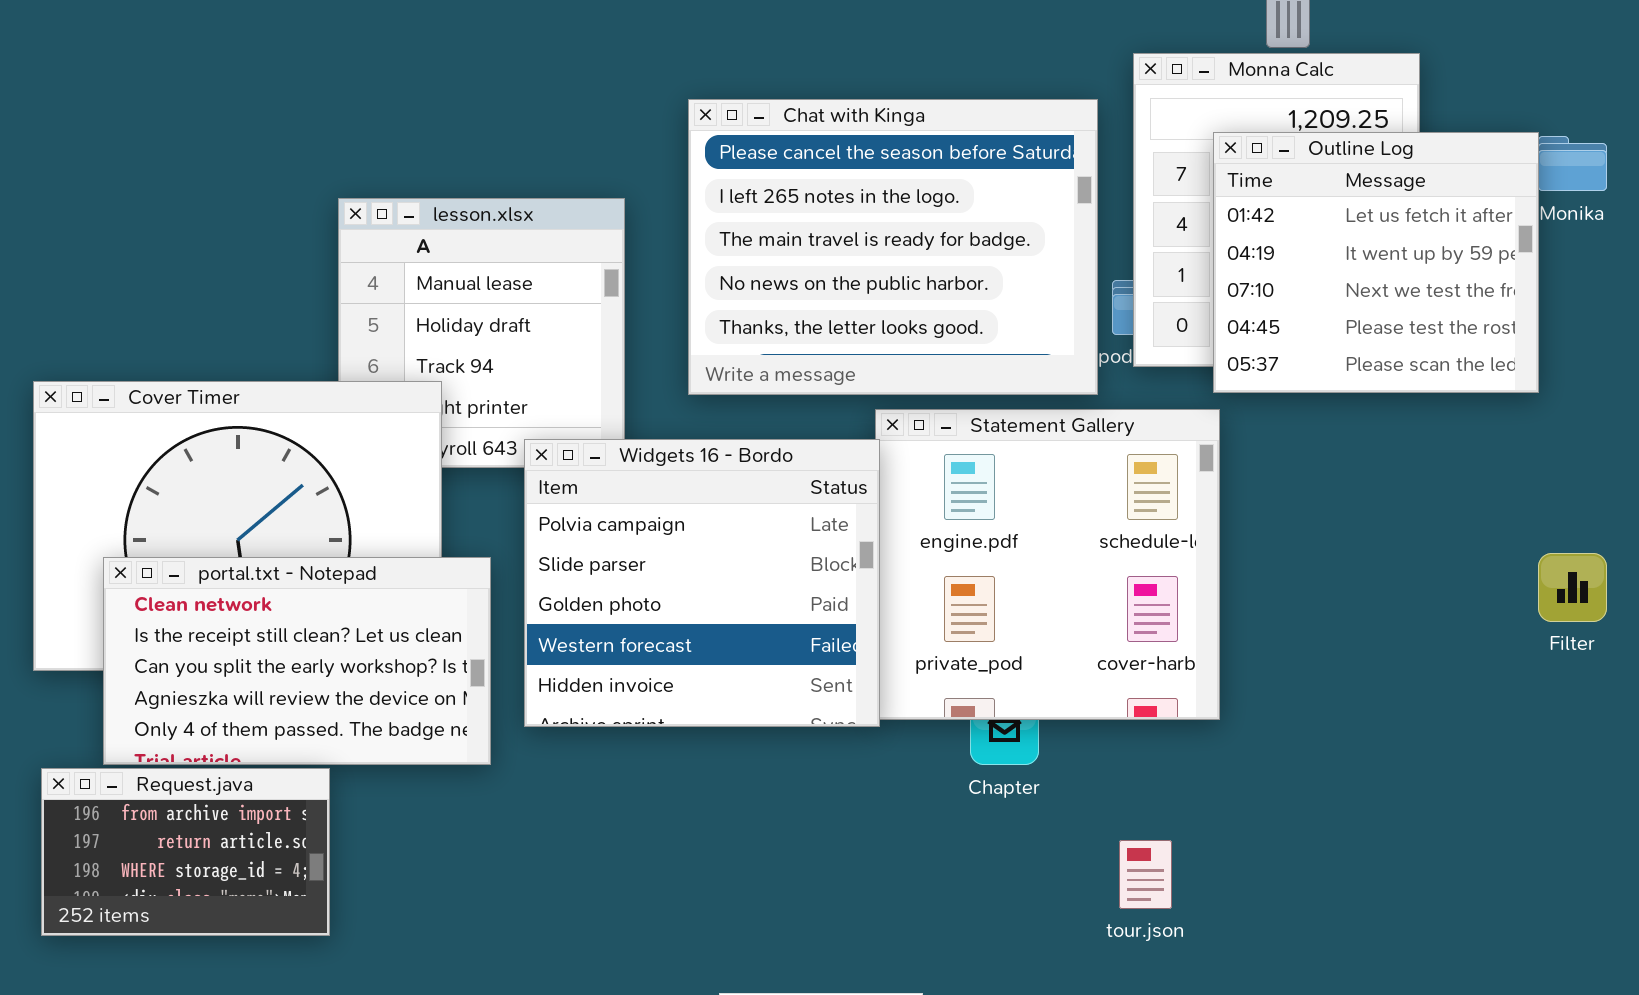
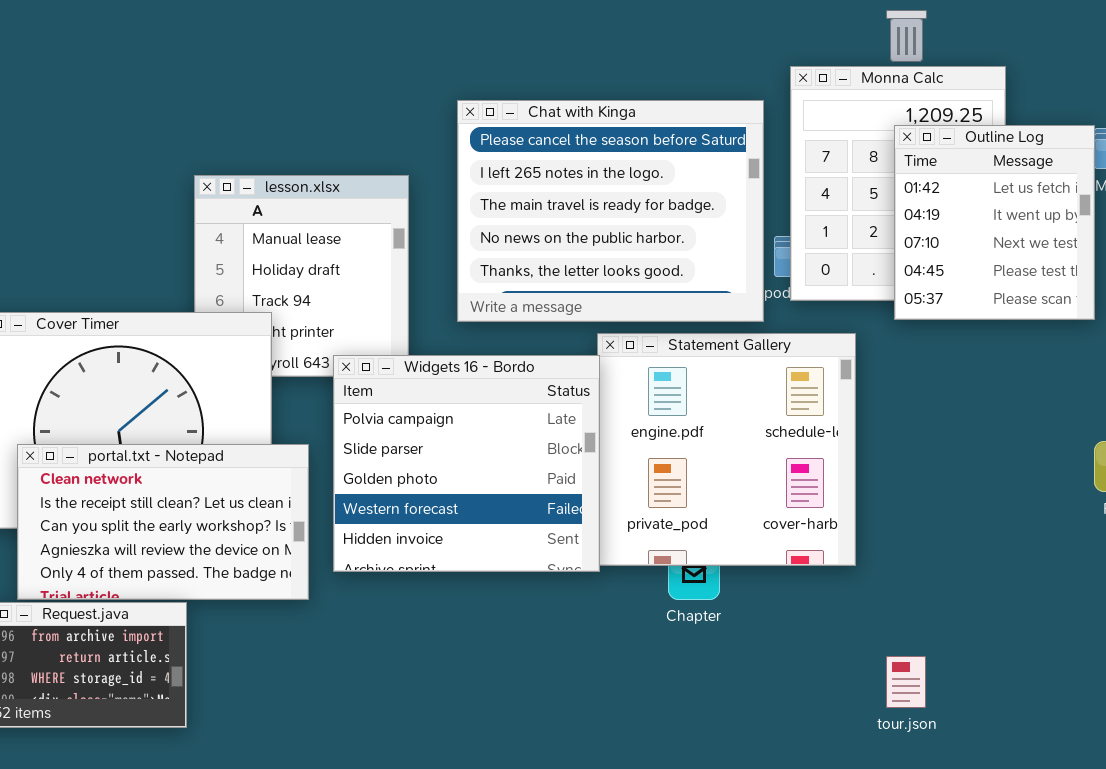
Outline Log: [1213,132,1539,393] -> [894,125,1095,320], resized
tour.json: [1119,840,1172,909] -> [886,656,926,708], moved

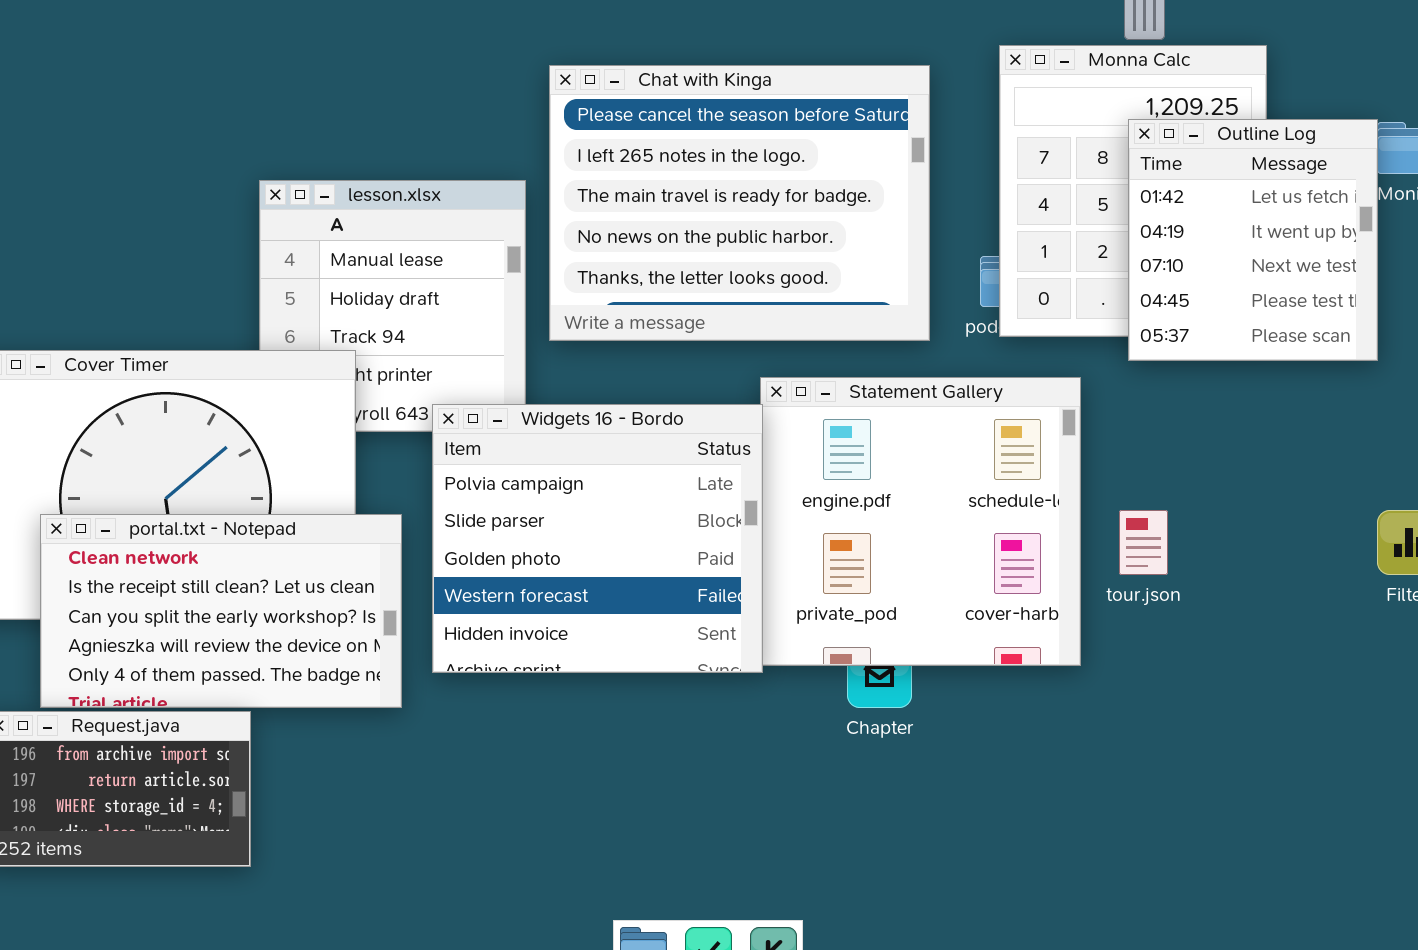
Chat with Kinga: [457,100,764,322] -> [549,65,930,341], moved
tour.json: [886,656,926,708] -> [1119,510,1168,575], moved

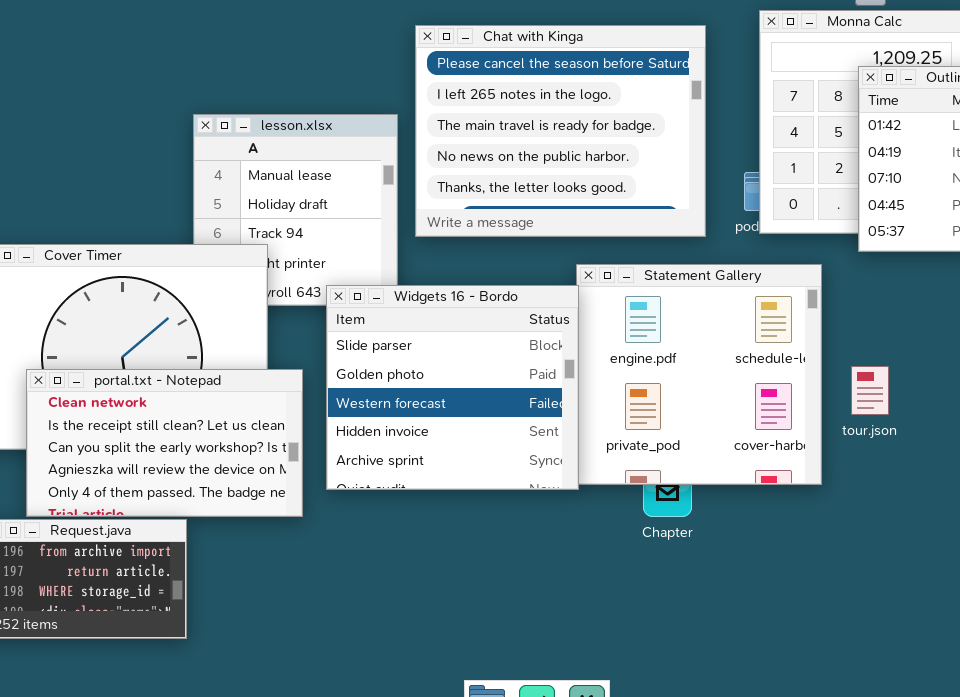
Widgets 16 - Bordo: [432,404,763,673] -> [326,285,579,490], scrolled down 1 row

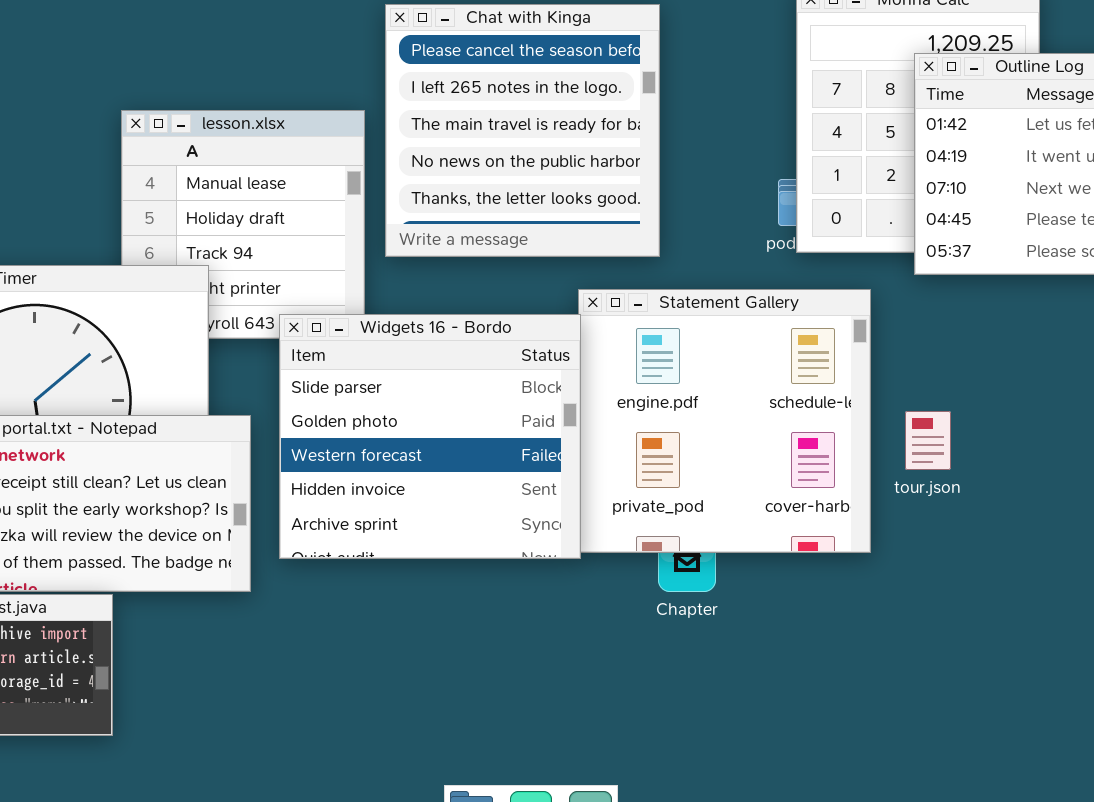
Chat with Kinga: [415,25,706,237] -> [385,4,660,257], resized

